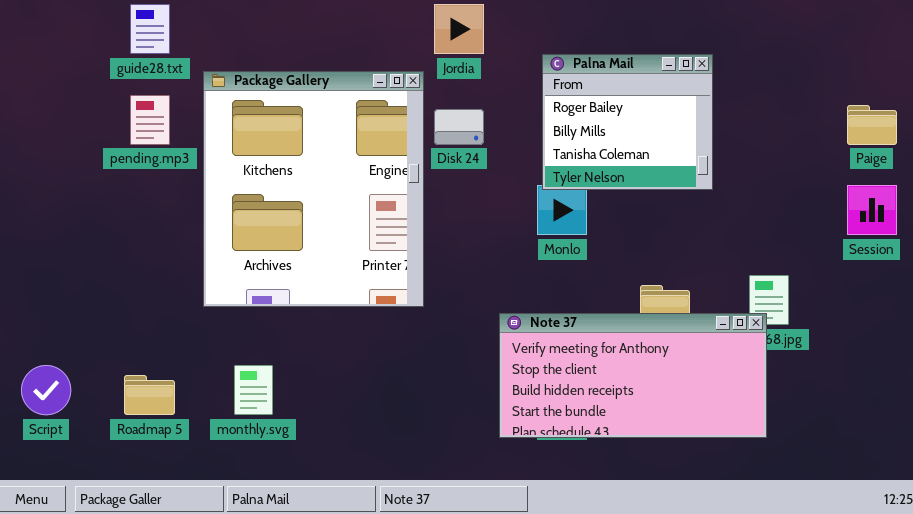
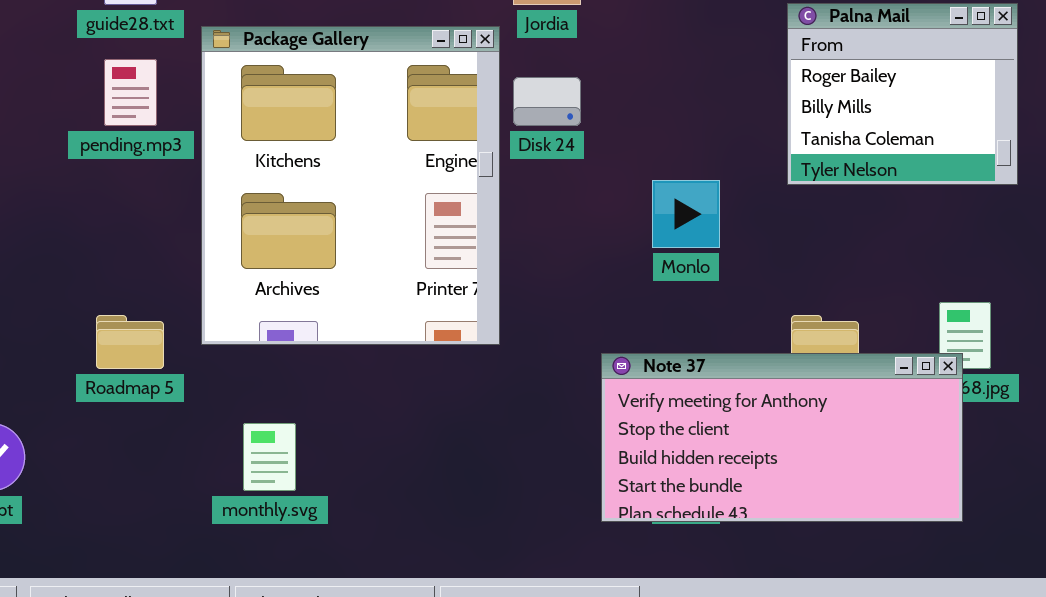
Palna Mail: [542,54,713,190] -> [787,3,1018,185], moved
Roadmap 5: [124,375,175,415] -> [96,315,164,369], moved

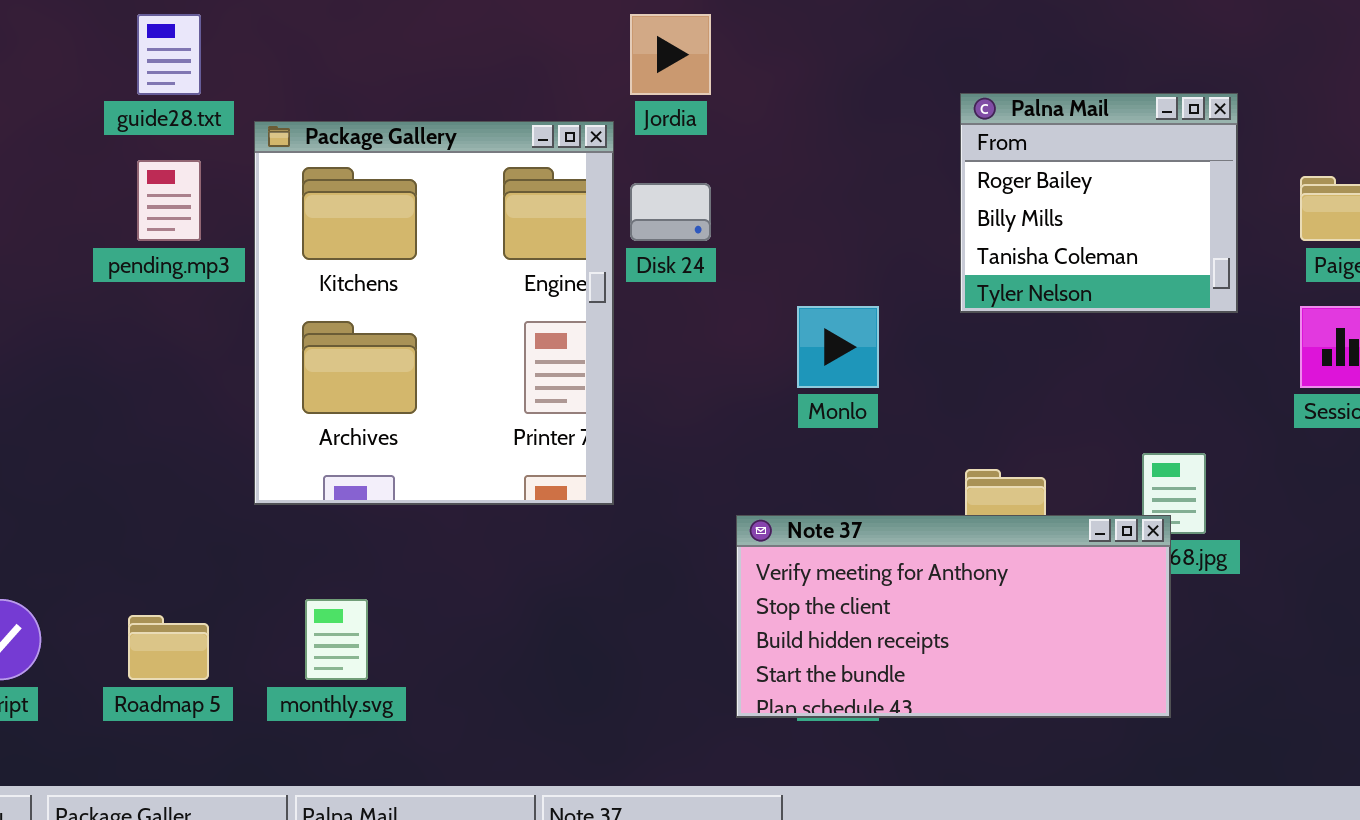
Roadmap 5: [96,315,164,369] -> [128,615,209,680], moved

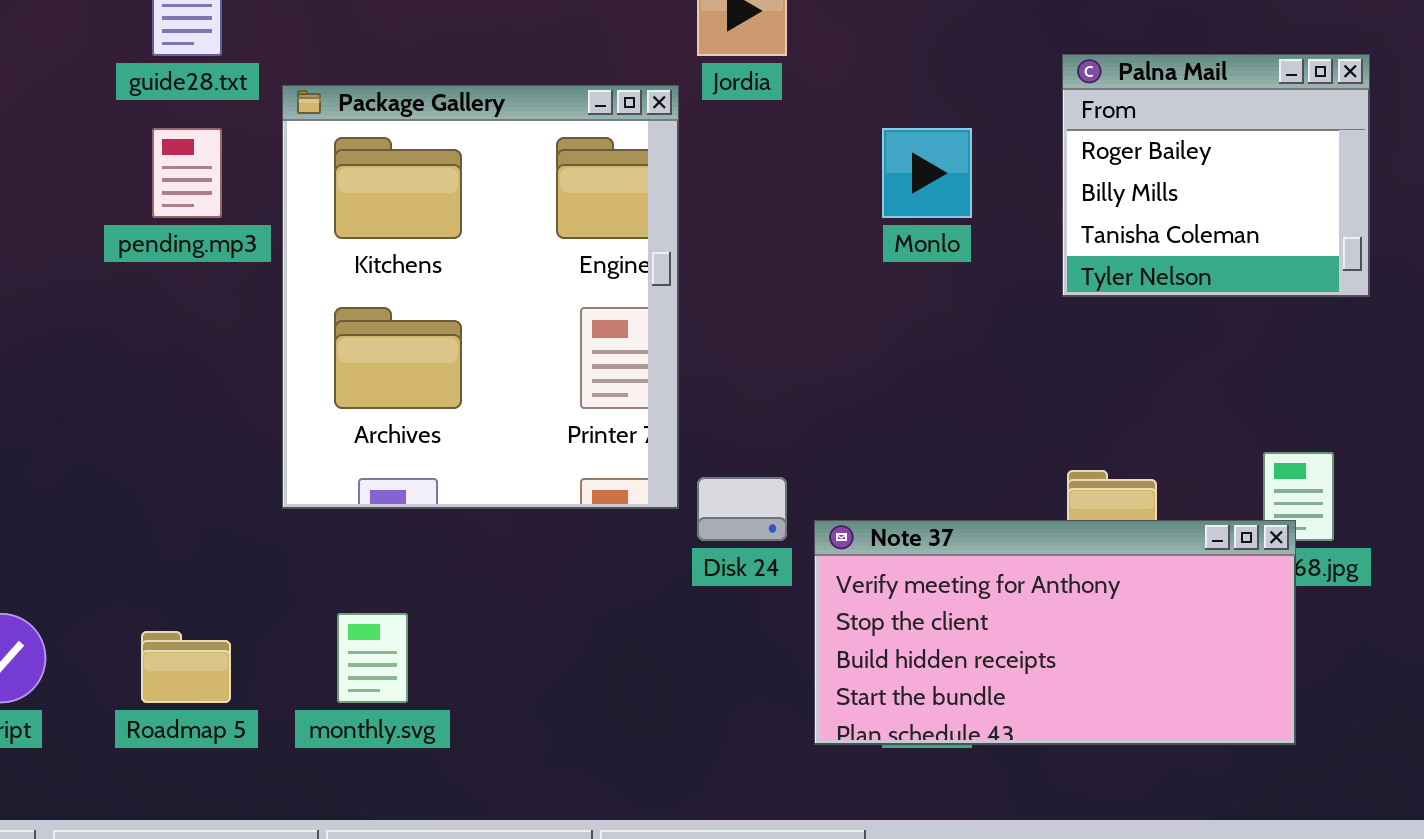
Disk 24: [630,183,711,241] -> [697,477,787,541], moved
Monlo: [797,306,879,388] -> [882,128,972,218], moved

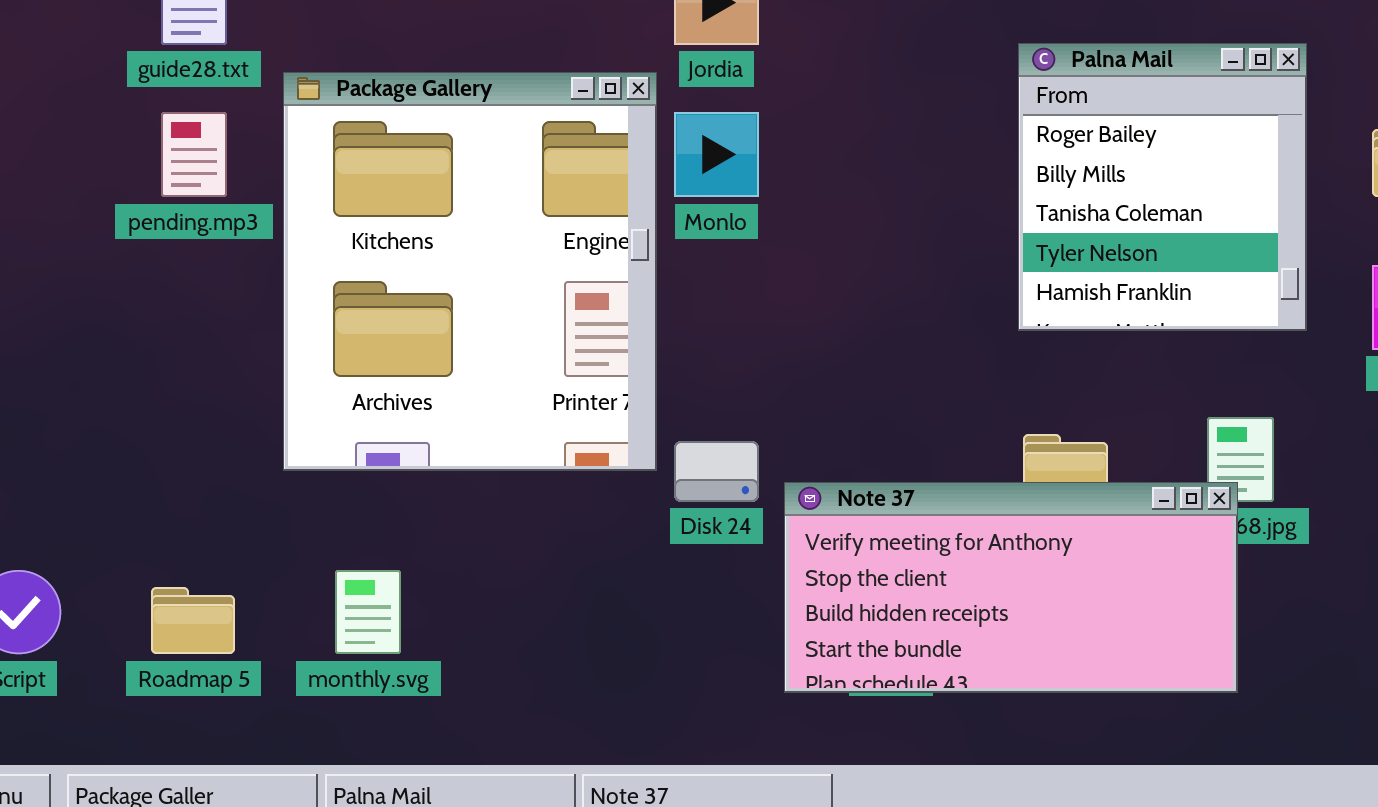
Palna Mail: [1062,54,1370,297] -> [1018,43,1307,331], resized
Monlo: [882,128,972,218] -> [674,112,759,197], moved

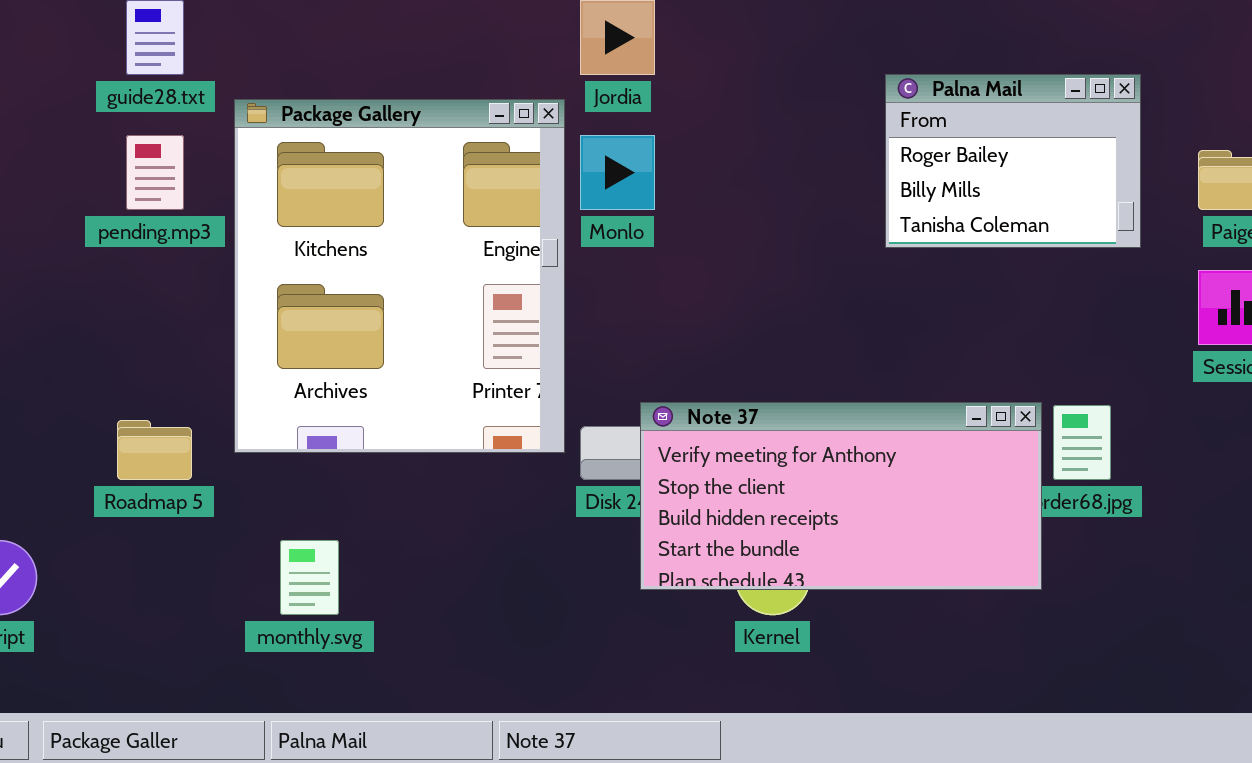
Palna Mail: [1018,43,1307,331] -> [885,74,1141,248], resized
Note 37: [784,482,1238,693] -> [640,402,1042,590], moved
Roadmap 5: [151,587,235,654] -> [117,420,192,480], moved

